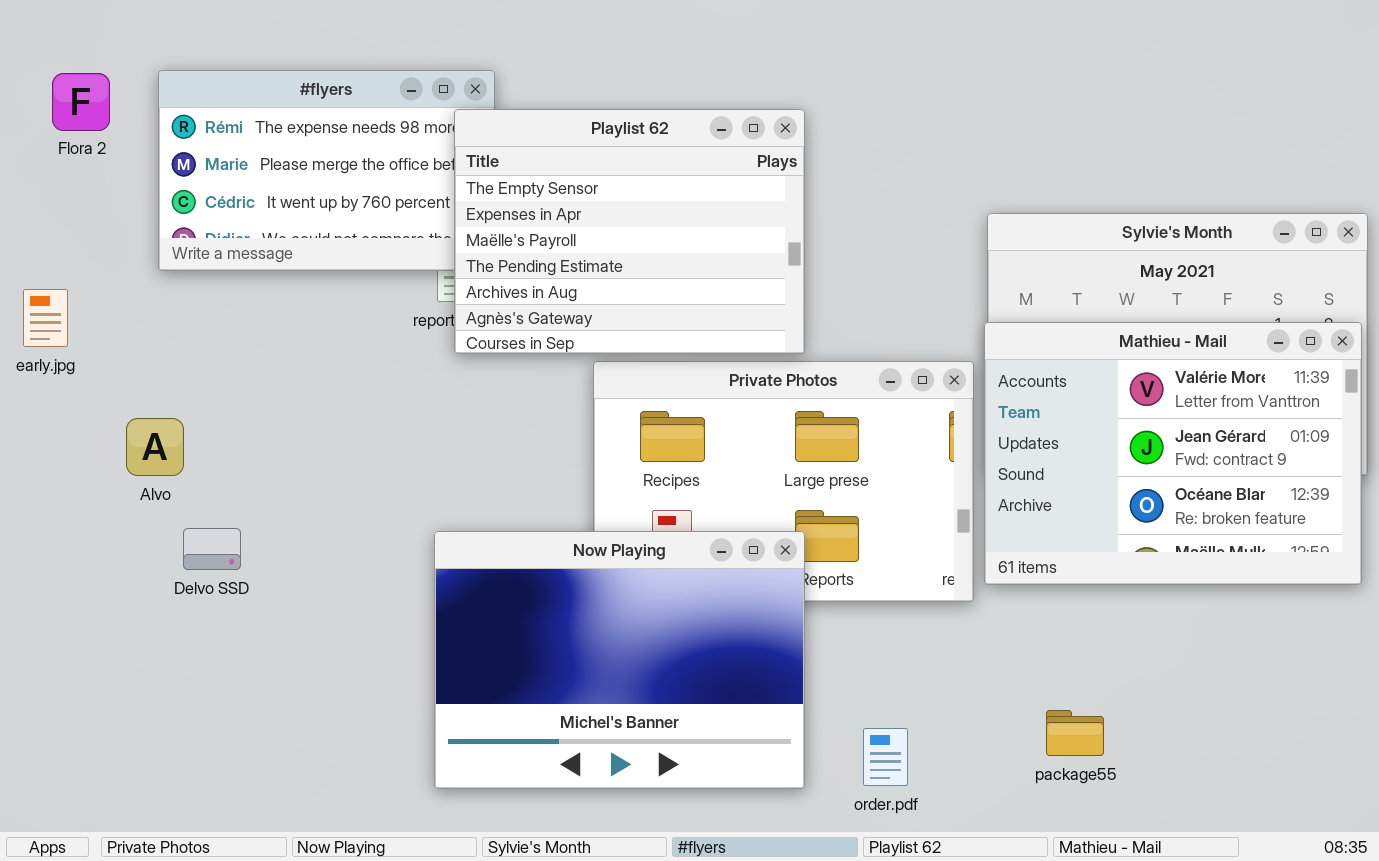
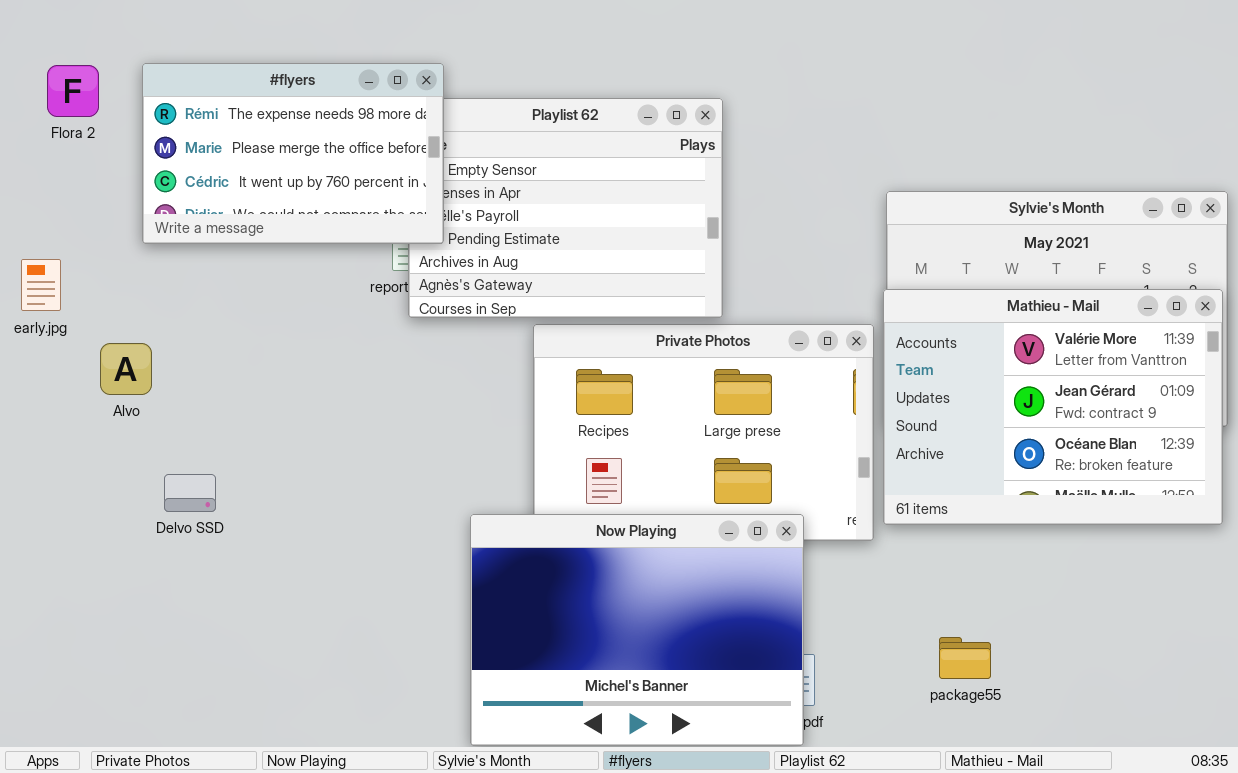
#flyers: [158,70,495,271] -> [142,63,444,244], raised
Alvo: [126,418,184,476] -> [100,343,152,395], moved
Now Playing: [434,531,805,789] -> [470,514,804,746], moved

